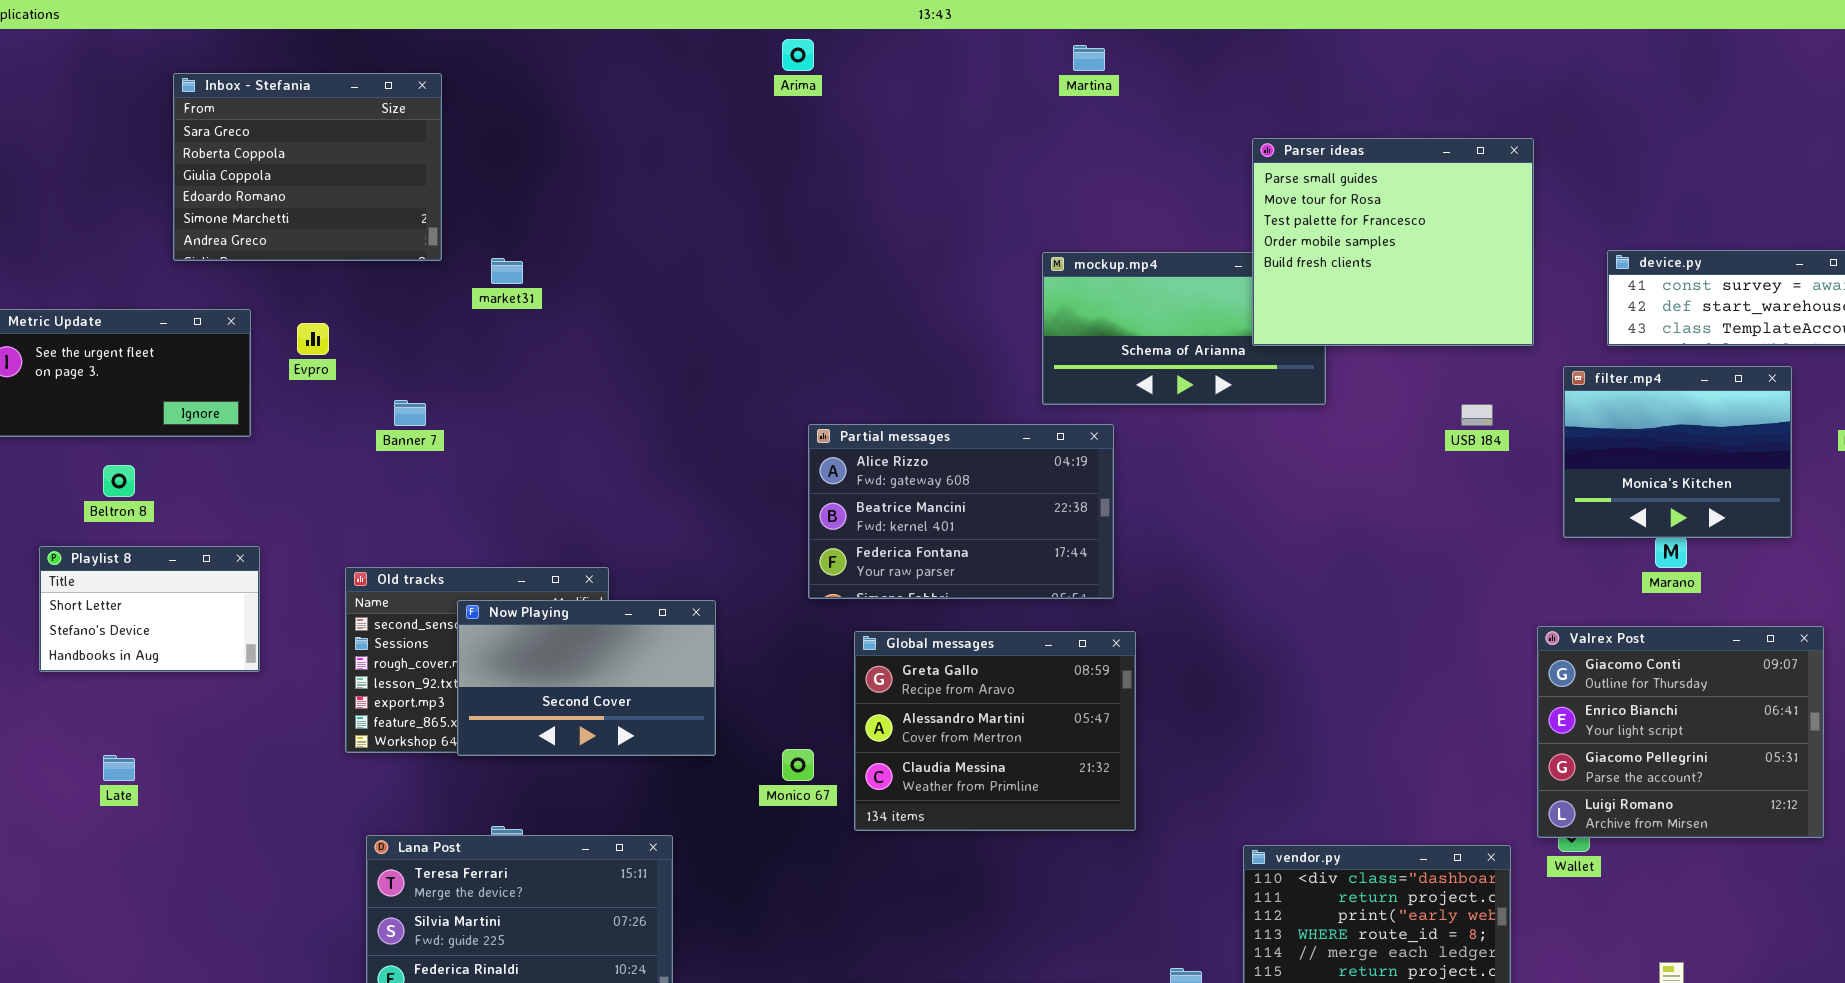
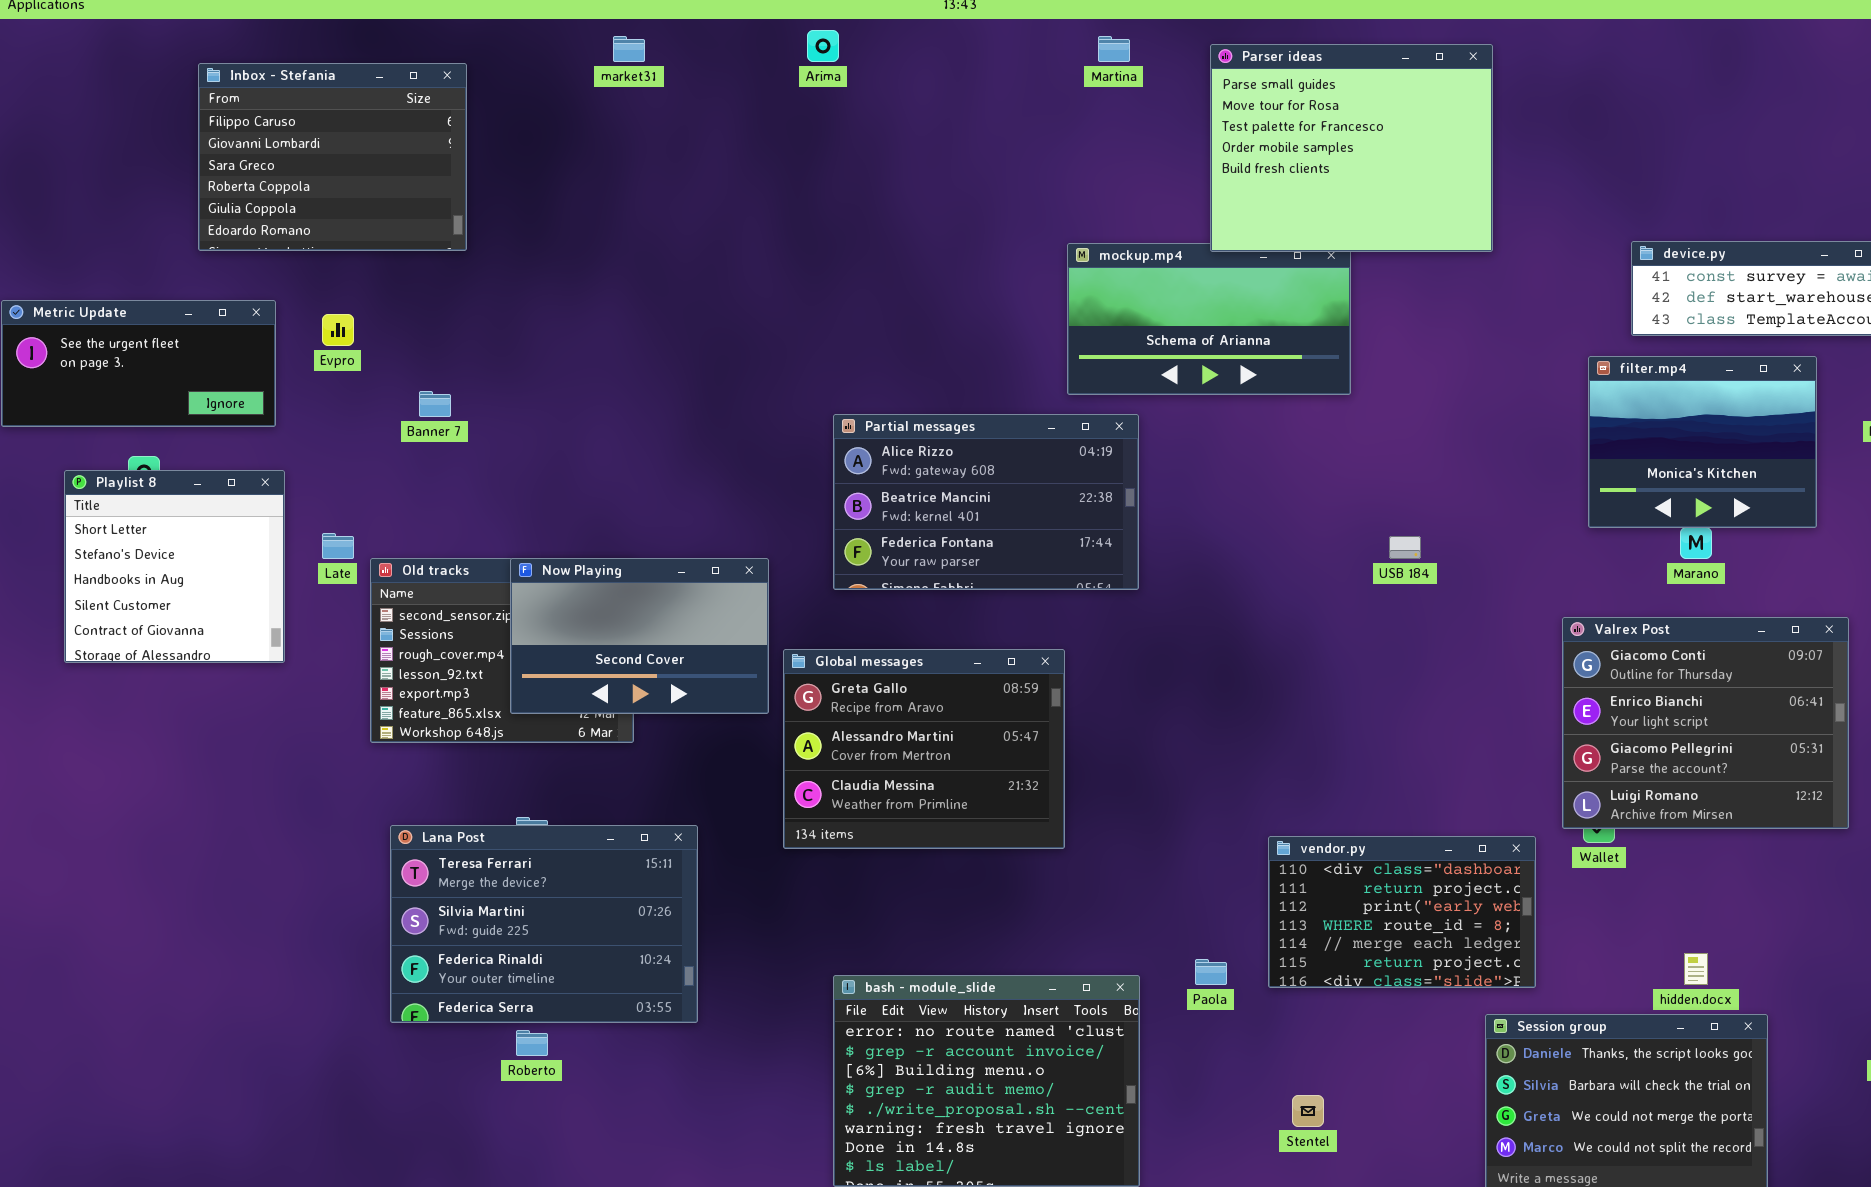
Inbox - Stefania: [173,73,442,261] -> [198,63,467,251], scrolled up 2 rows
Parser ideas: [1252,138,1534,346] -> [1210,44,1493,252], moved
market31: [491,258,523,284] -> [613,36,645,62], moved
USB 184: [1461,404,1493,426] -> [1389,536,1421,559], moved
Playlist 8: [39,546,260,672] -> [64,470,285,663], resized
Now Playing: [457,600,716,756] -> [510,558,769,714], moved
Global messages: [854,631,1136,831] -> [783,649,1065,849], moved
Late: [103,755,135,781] -> [322,533,354,559], moved

